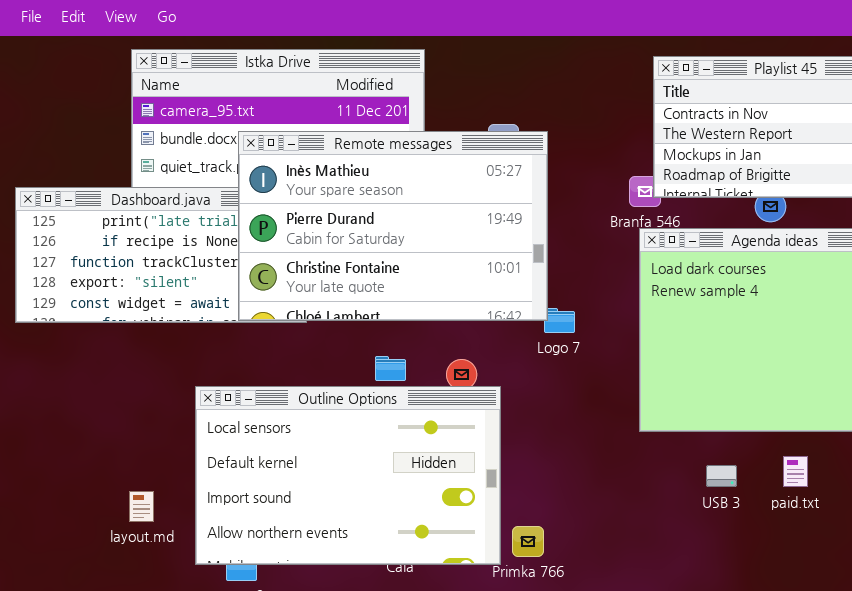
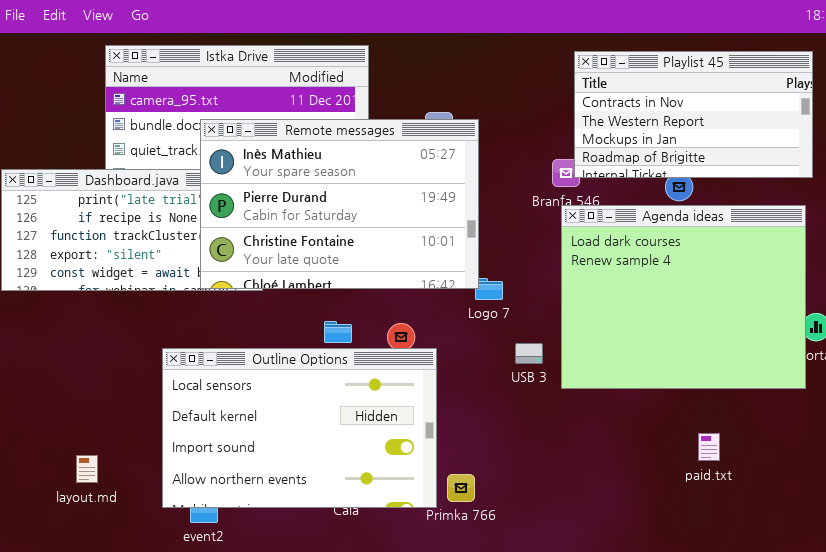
paid.txt: [783,456,808,487] -> [698,433,720,461], moved
USB 3: [706,465,737,487] -> [515,343,543,364], moved
layout.md: [129,491,154,522] -> [76,455,98,483], moved

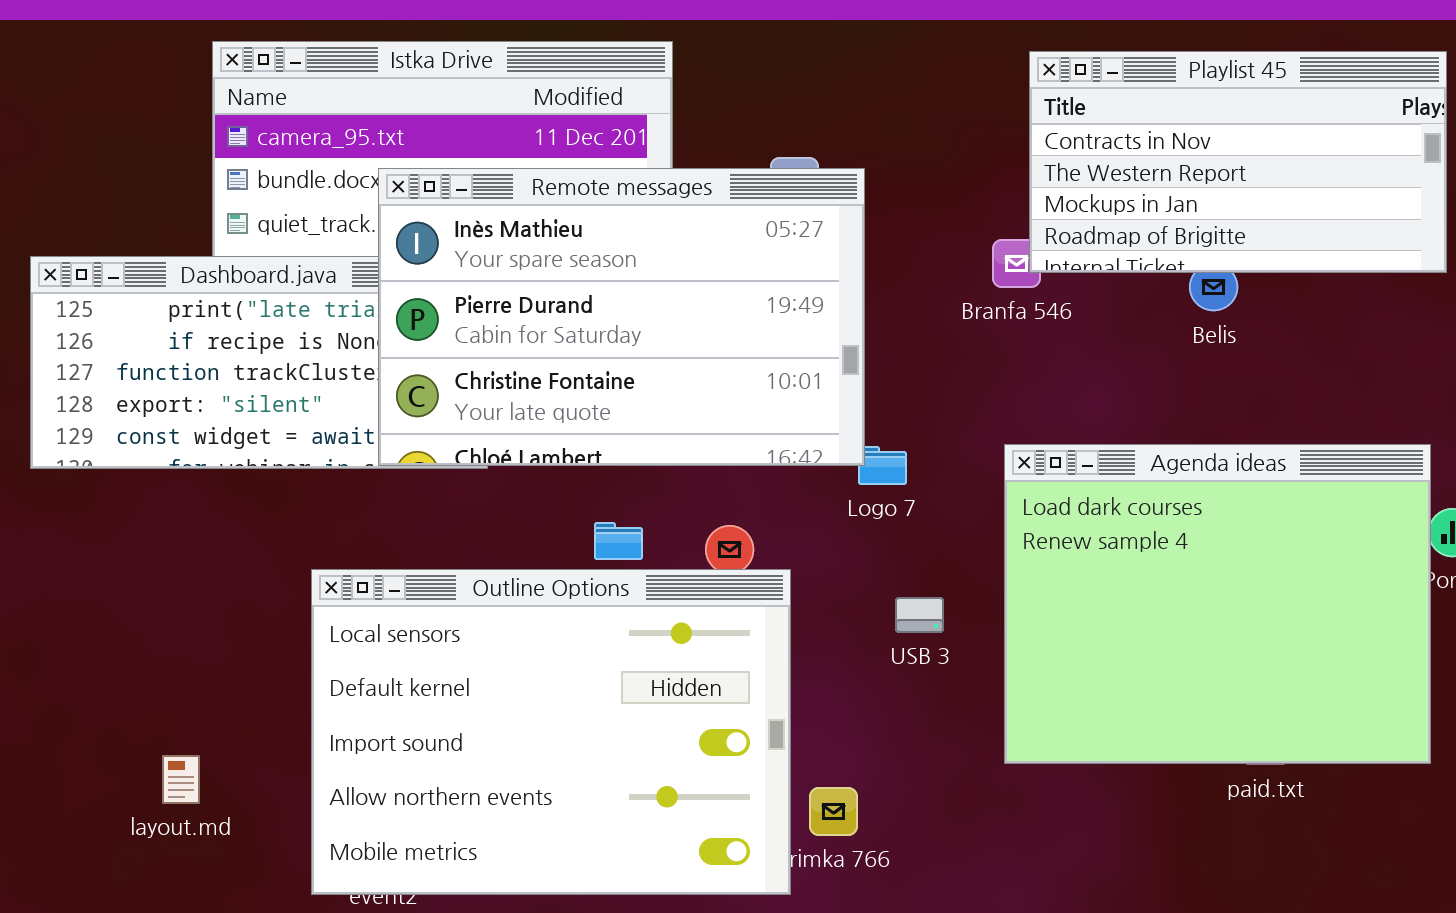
Agenda ideas: [561,205,806,389] -> [1004,444,1431,764], moved
USB 3: [515,343,543,364] -> [895,597,944,633], moved
Outline Options: [162,348,437,508] -> [311,569,791,895], resized

